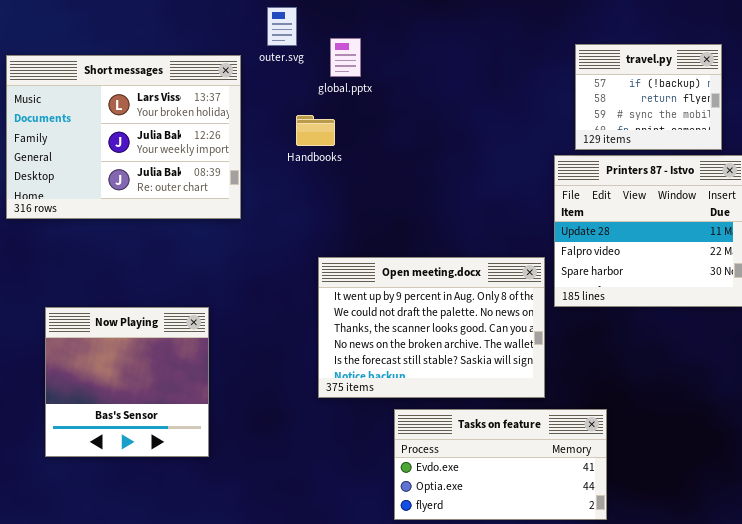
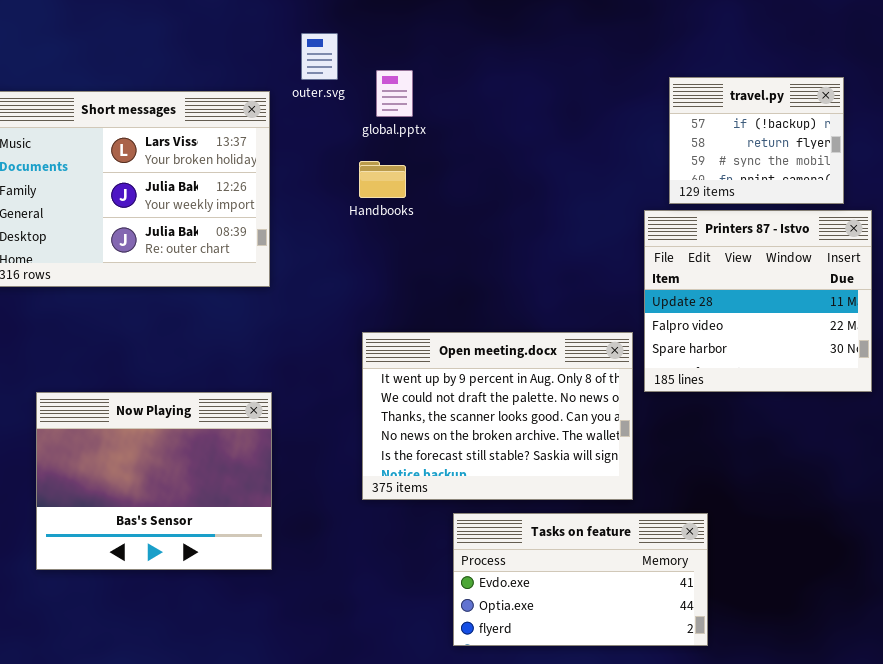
Handbooks: [296,115,335,146] -> [359,161,406,198], moved
Now Playing: [45,307,209,457] -> [36,392,272,570], resized

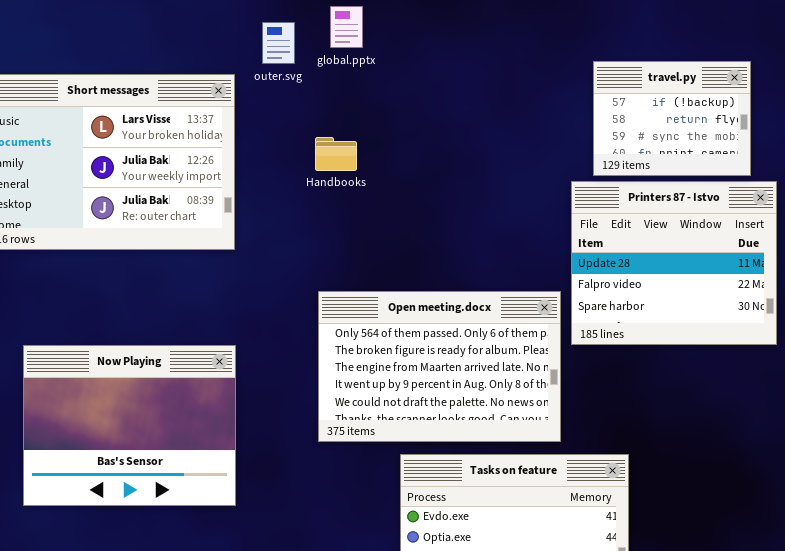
global.pptx: [376,70,413,117] -> [330,6,363,48], moved
Open meeting.docx: [362,332,633,500] -> [318,291,561,442], scrolled up 3 rows

